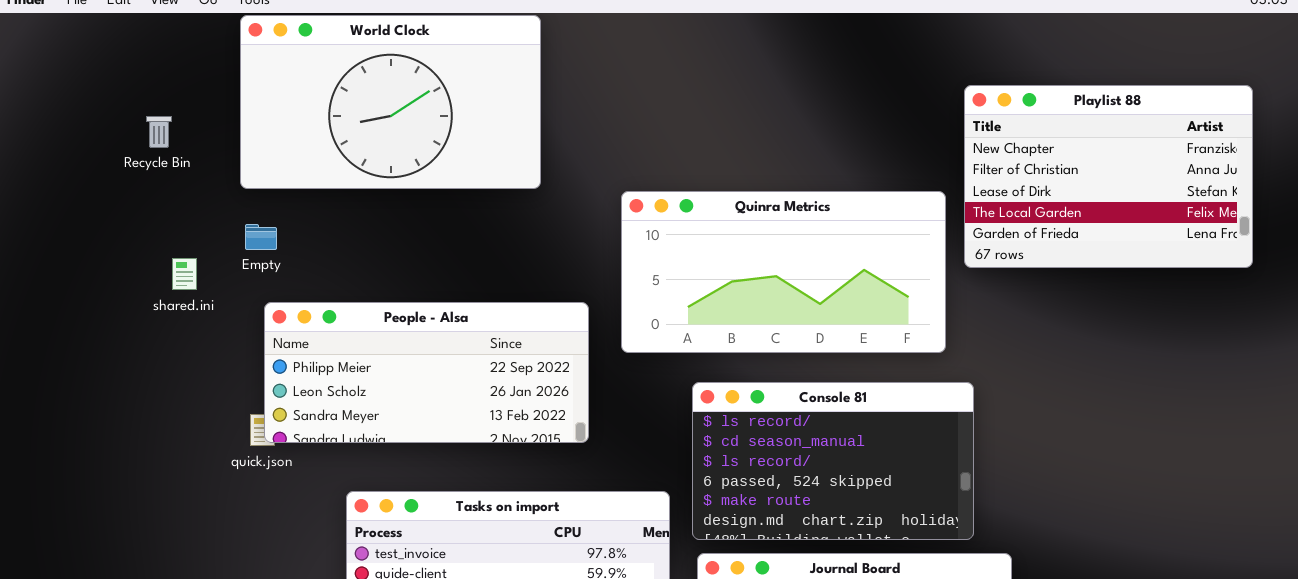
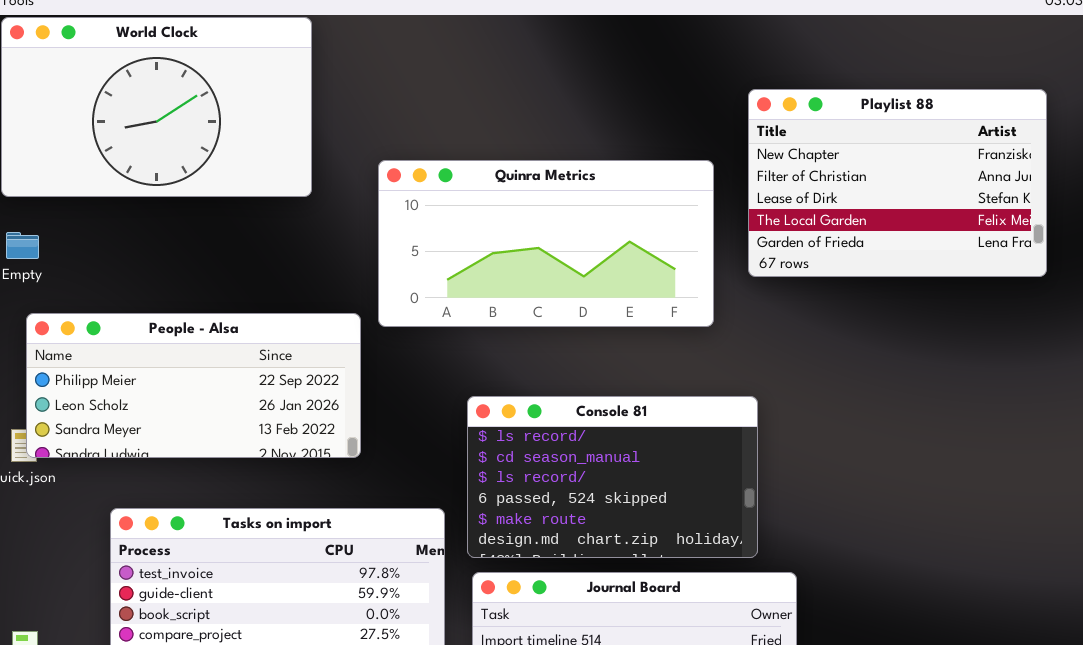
Quinra Metrics: [621,191,946,353] -> [378,160,714,327], moved

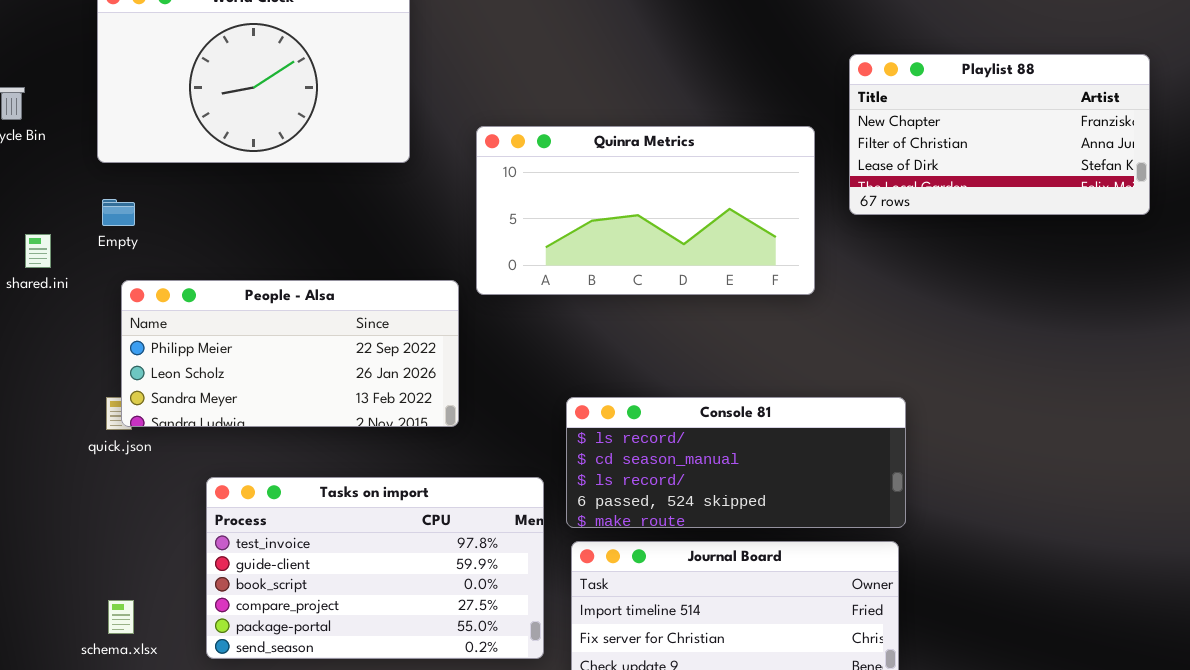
Playlist 88: [748,89,1047,277] -> [849,54,1150,215], resized
Console 81: [467,396,758,558] -> [566,397,906,528], resized

